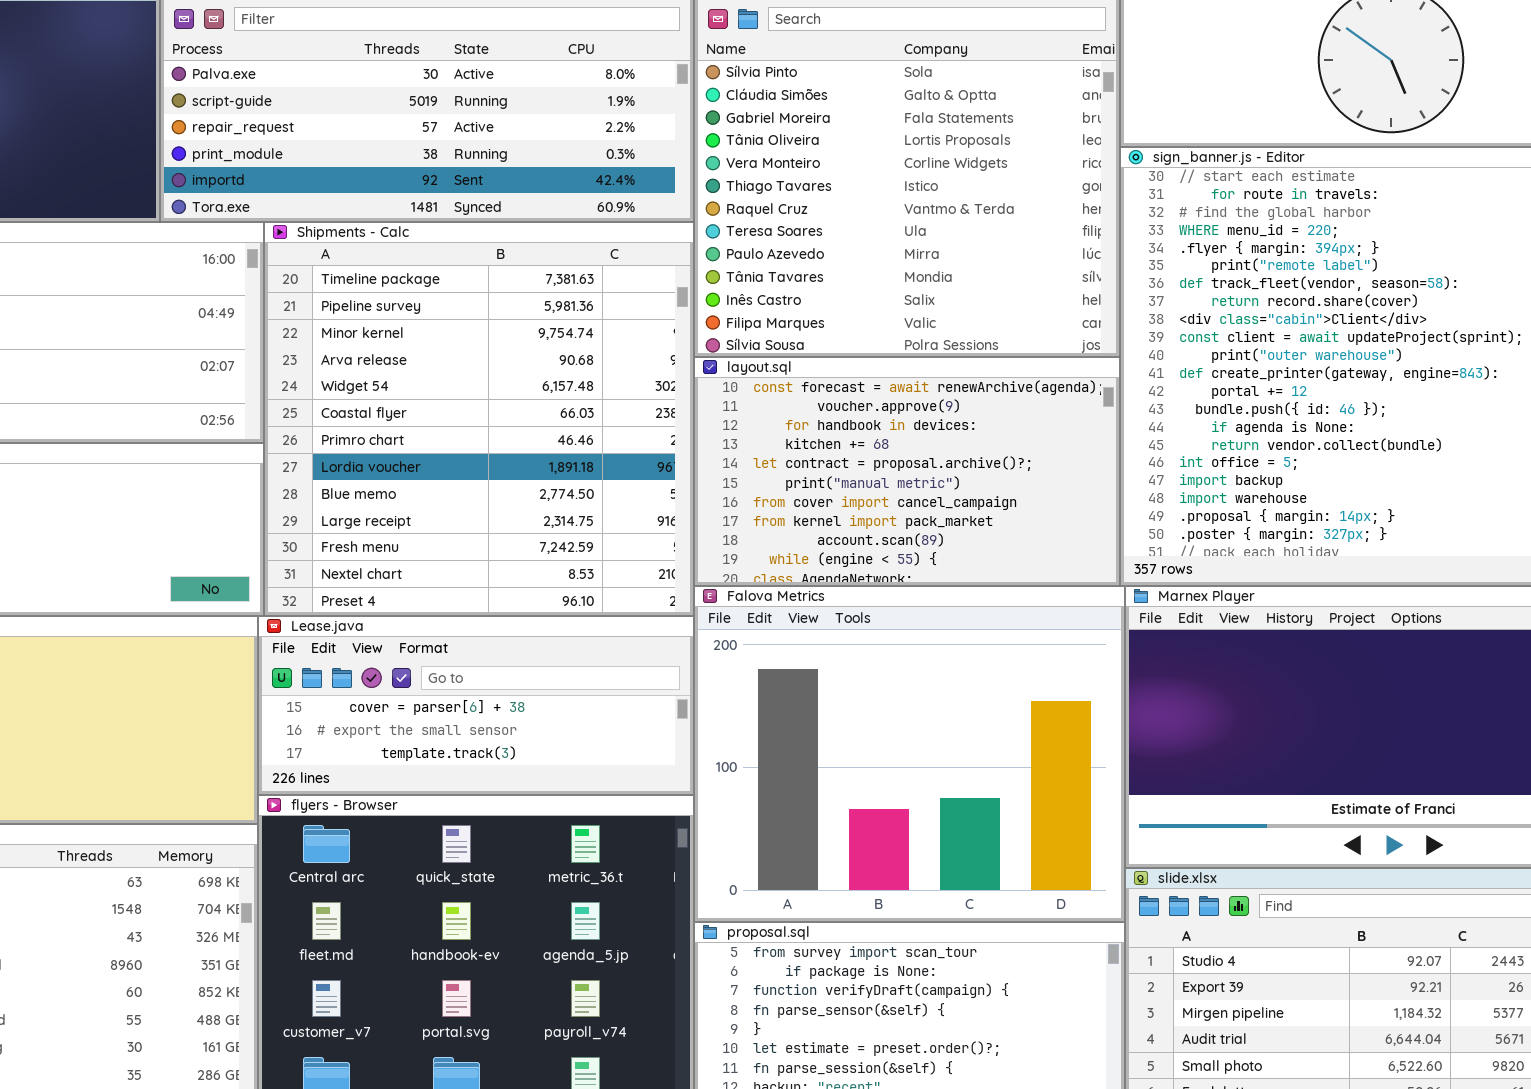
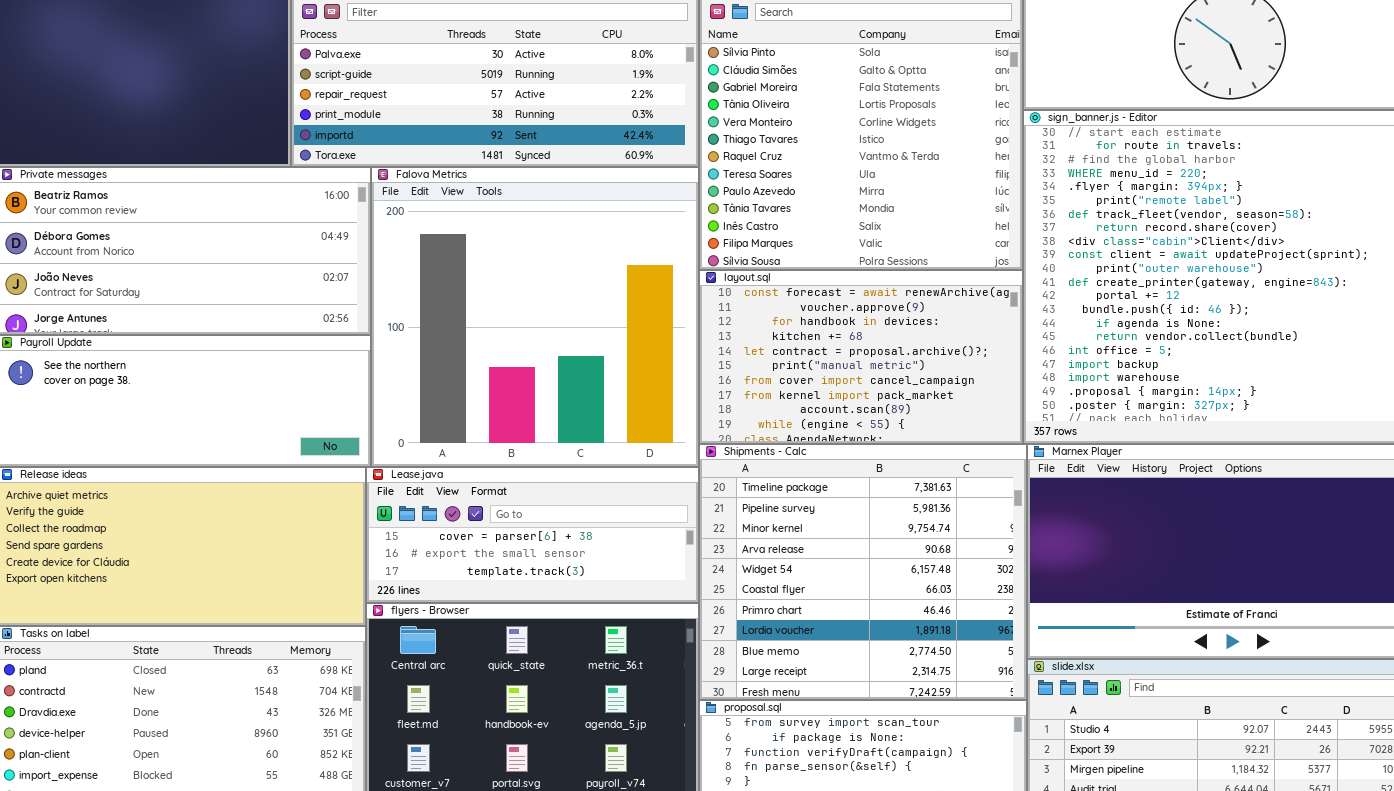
Shipments - Calc: [264,222,694,616] -> [699,444,1027,700], moved, resized
Falova Metrics: [694,586,1125,922] -> [371,167,699,467], moved, resized

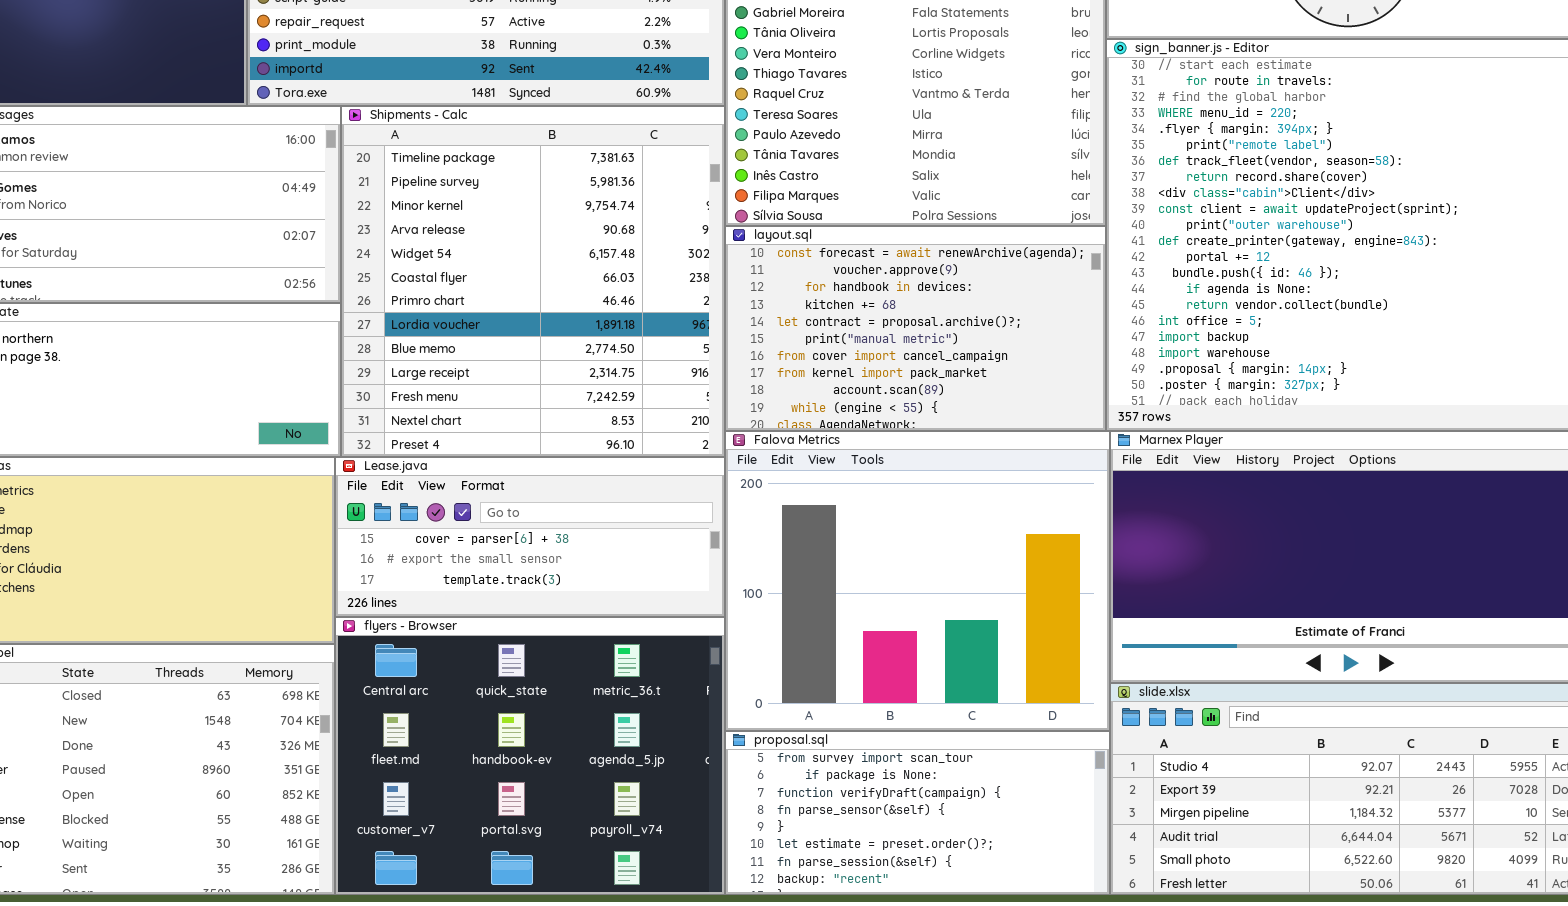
Falova Metrics: [371,167,699,467] -> [725,431,1110,731], moved, resized
Shipments - Calc: [699,444,1027,700] -> [341,106,725,457], moved, resized

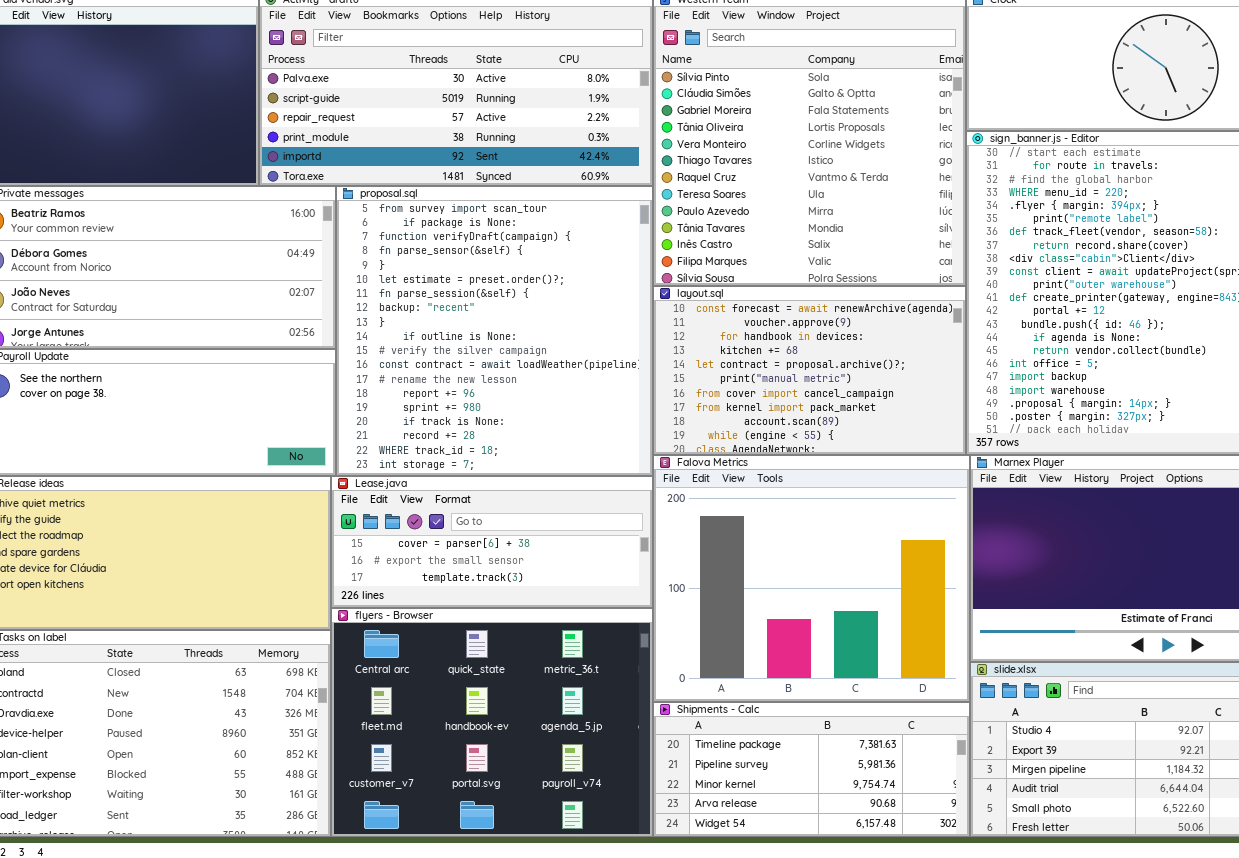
Shipments - Calc: [341,106,725,457] -> [653,702,970,837], moved, resized
proposal.sql: [725,731,1110,895] -> [336,186,653,476], moved, resized

